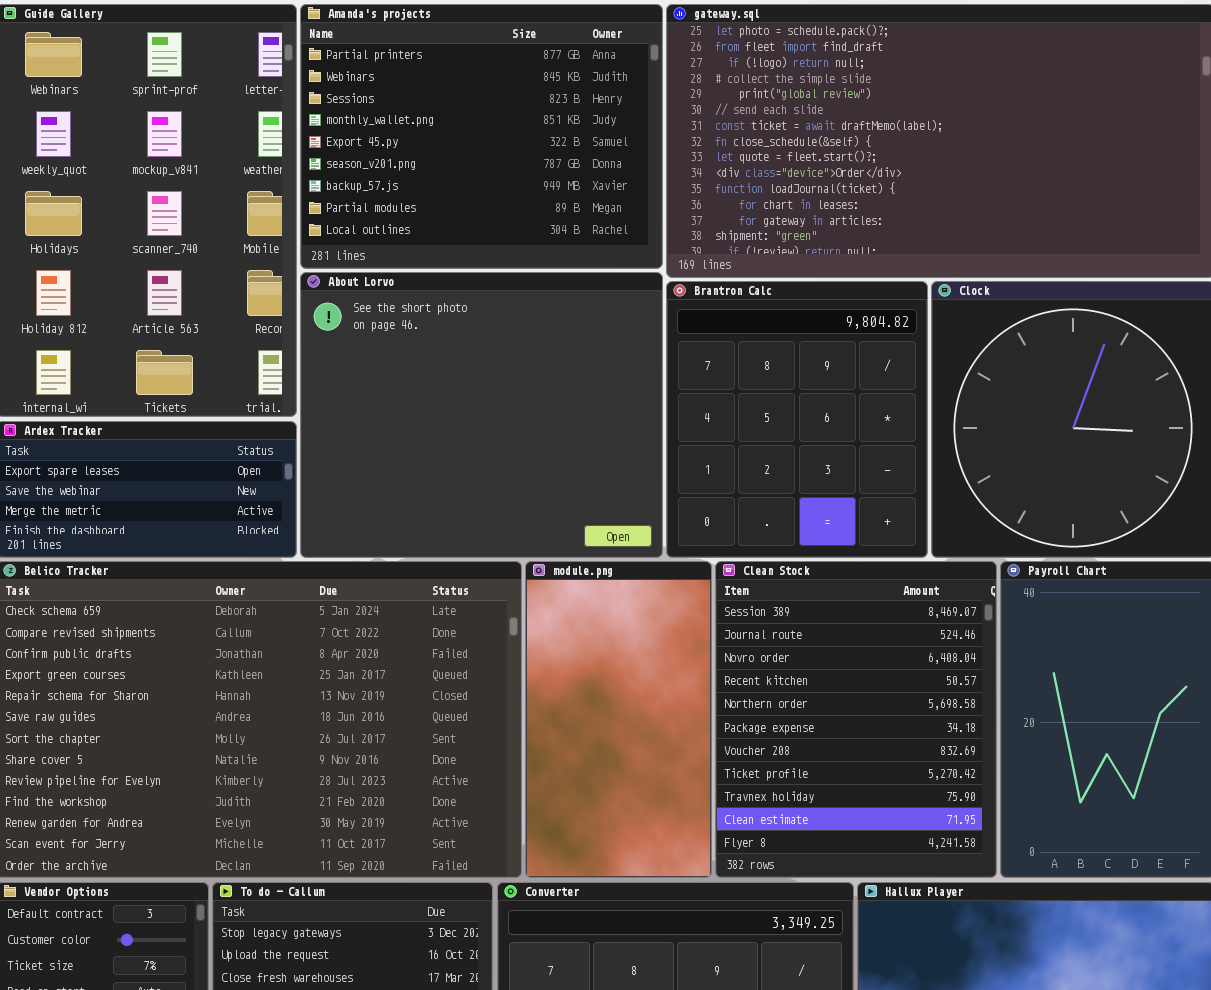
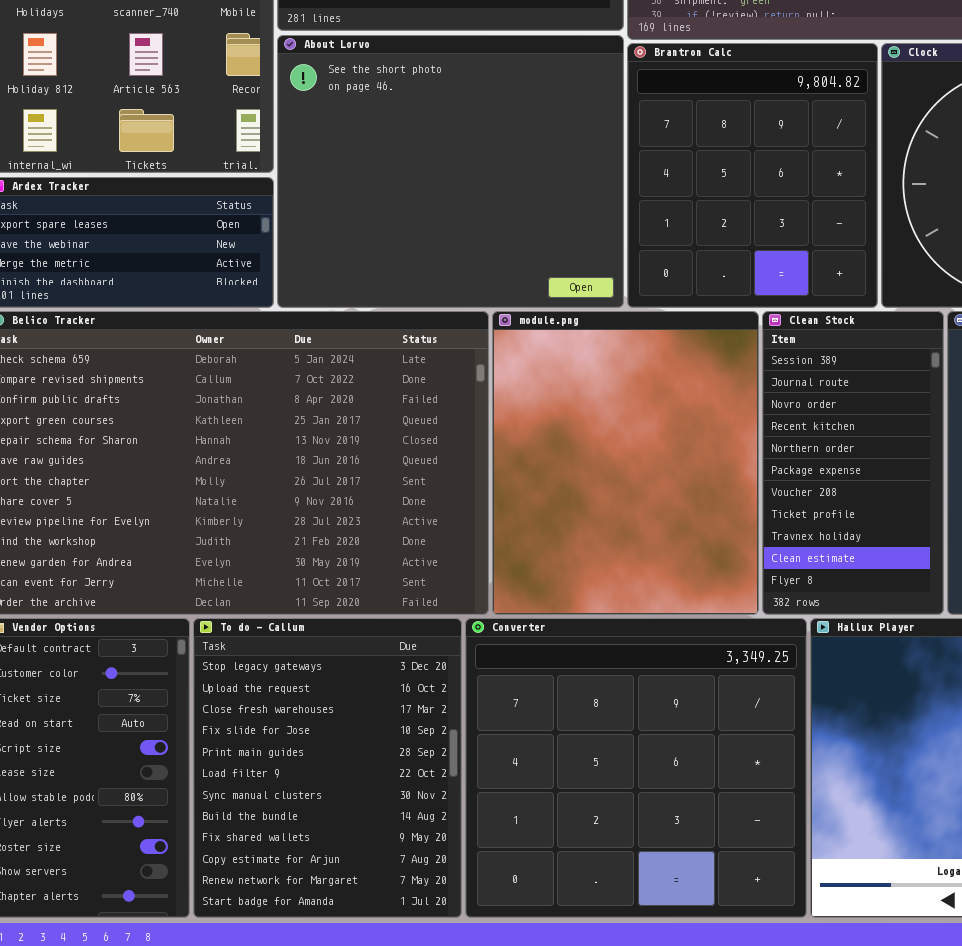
module.png: [525,561,712,878] -> [492,311,759,615], resized
Clean Stock: [715,561,997,878] -> [762,311,944,615], resized

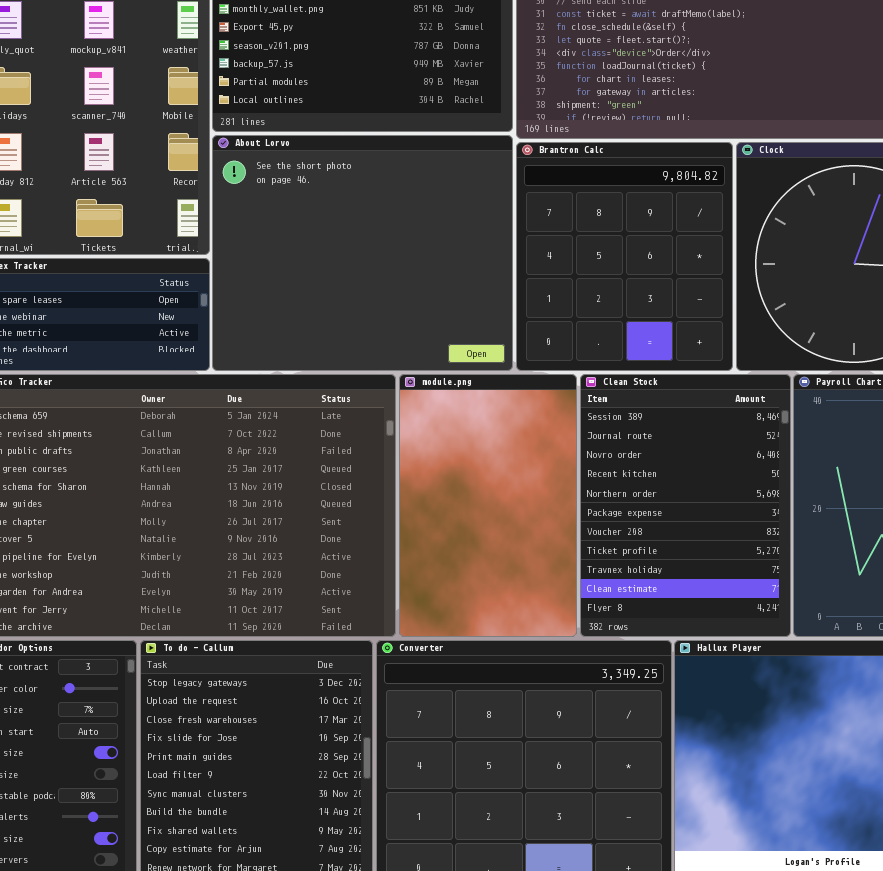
module.png: [492,311,759,615] -> [399,374,577,637], resized
Clean Stock: [762,311,944,615] -> [580,374,791,637], resized

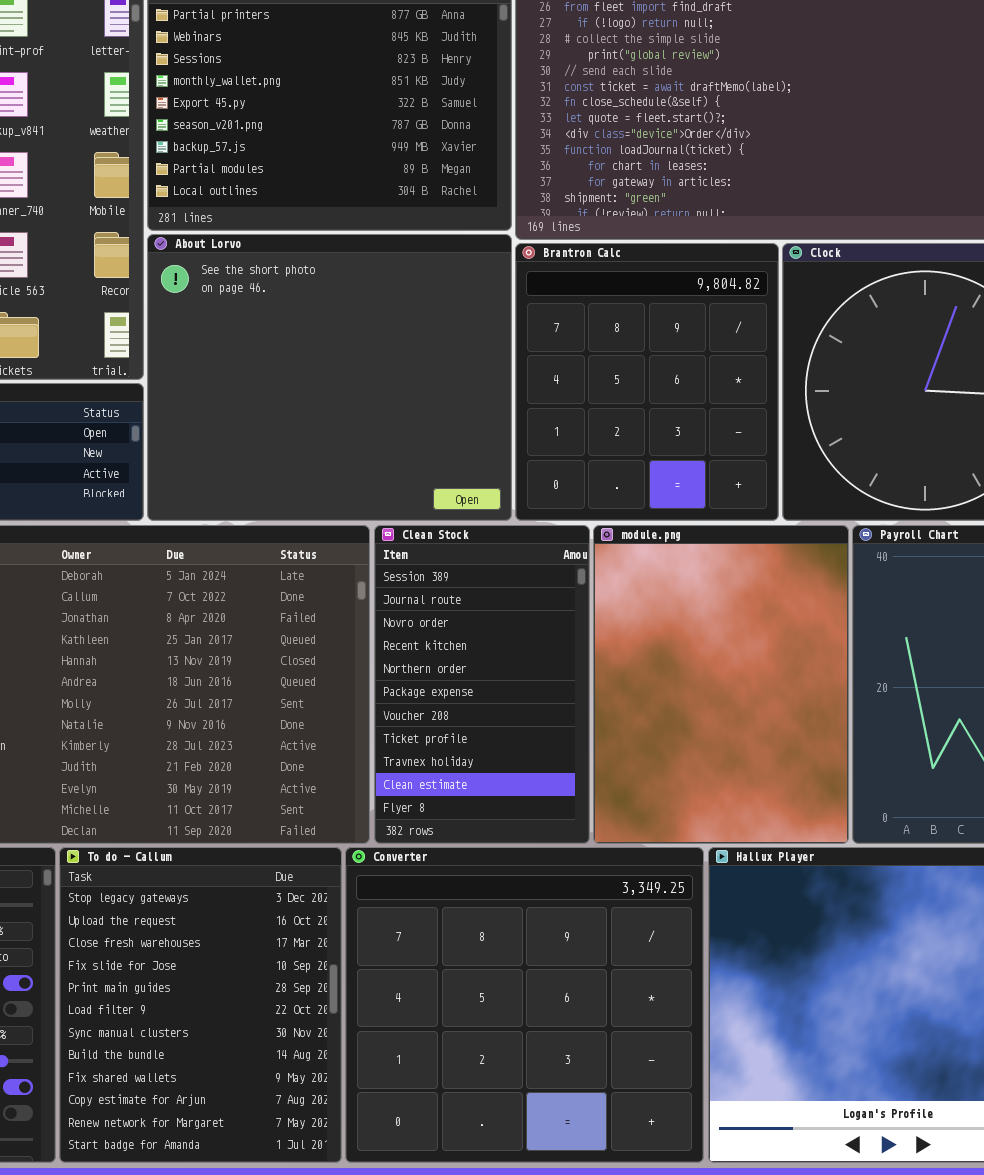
module.png: [399,374,577,637] -> [593,525,849,844], moved, resized
Clean Stock: [580,374,791,637] -> [374,525,590,844], moved, resized

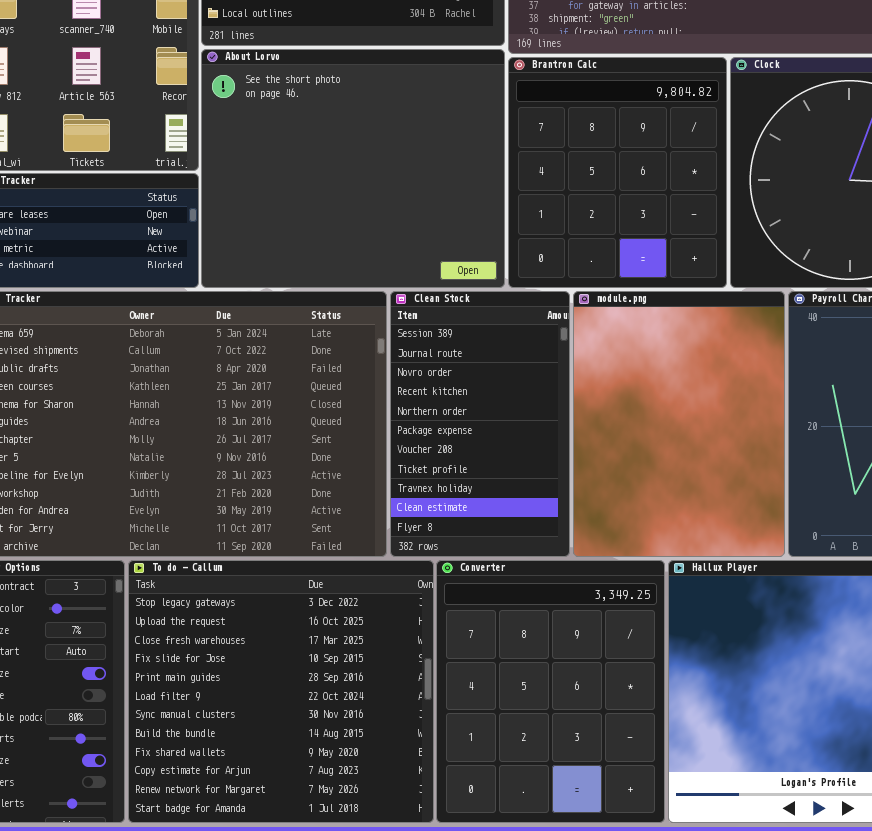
To do - Callum: [59,847,342,1163] -> [128,560,434,823], resized
Converter: [345,847,704,1163] -> [436,560,665,823], resized

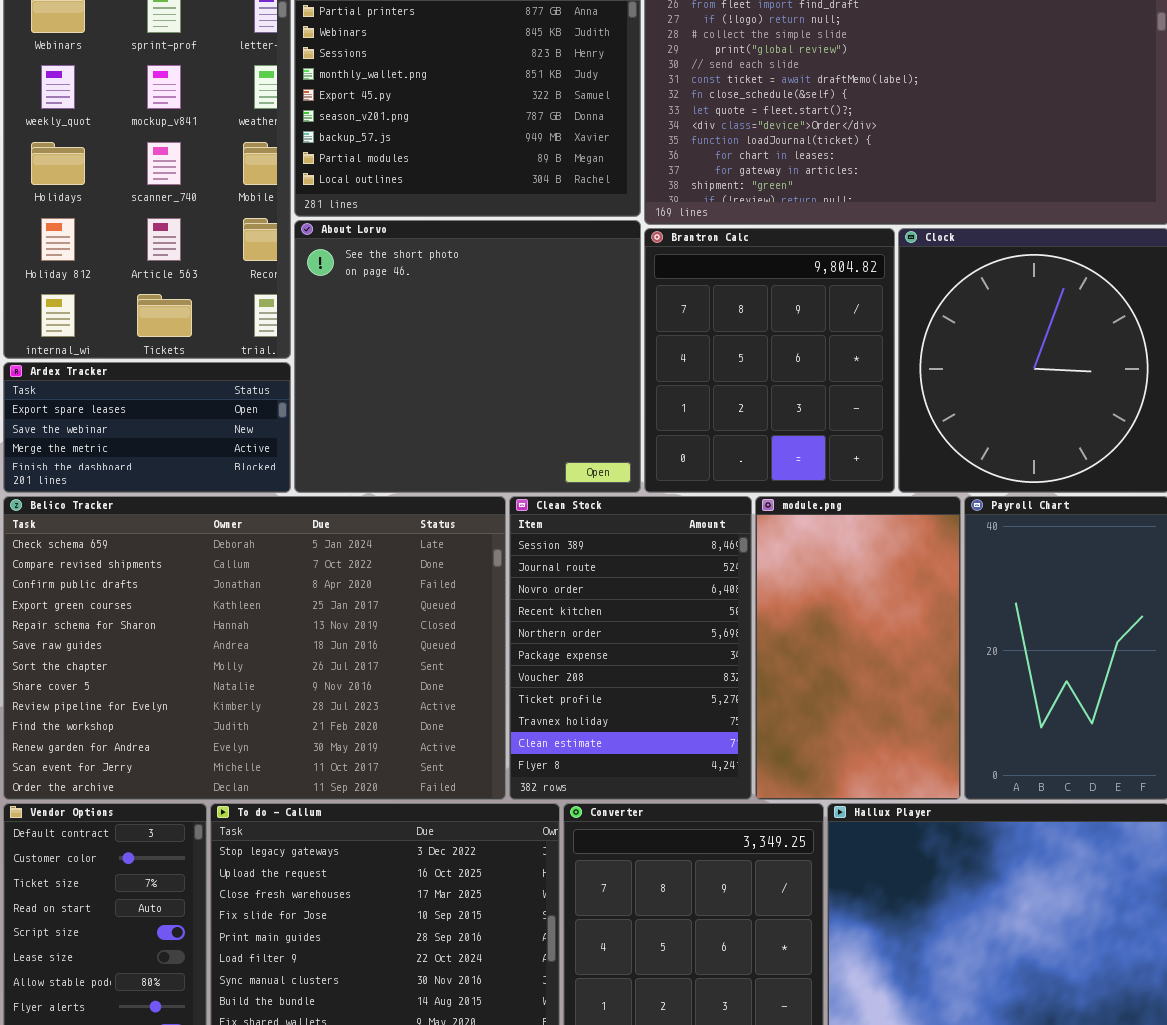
Clean Stock: [390,291,570,557] -> [509,496,752,800], resized
module.png: [573,291,785,557] -> [755,496,961,800], resized

